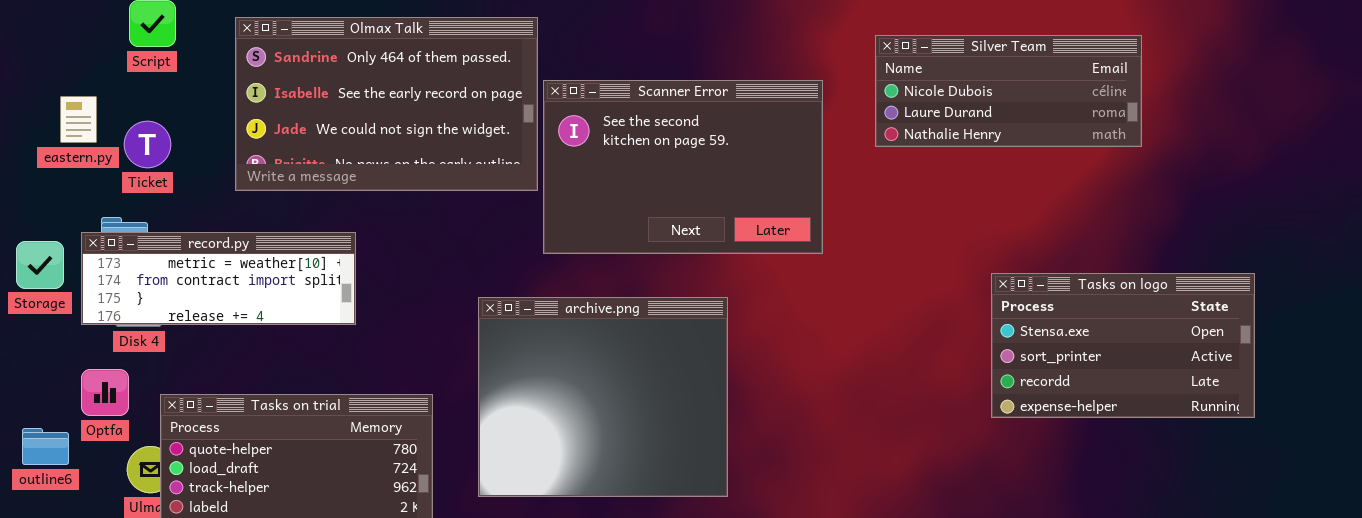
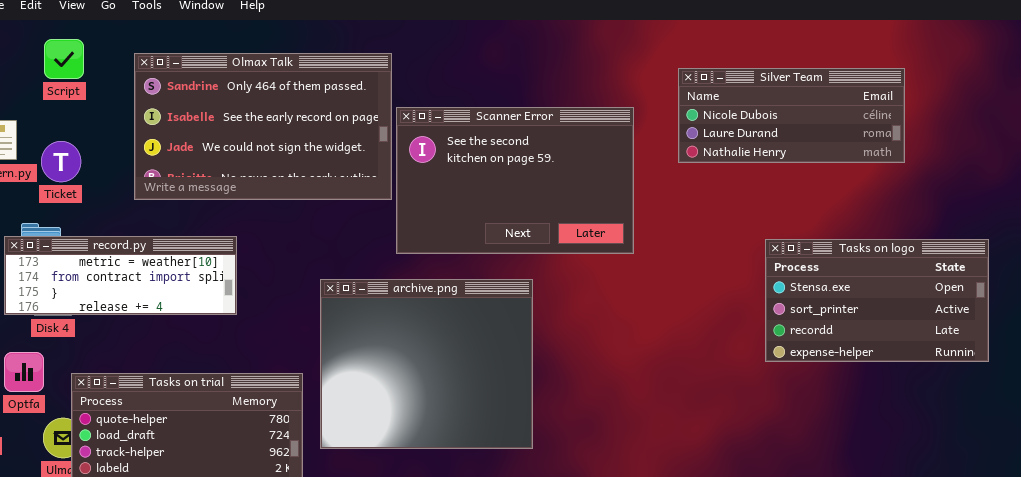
Tasks on logo: [991,273,1255,418] -> [765,239,989,362], moved
archive.png: [478,297,728,497] -> [320,279,533,449], moved

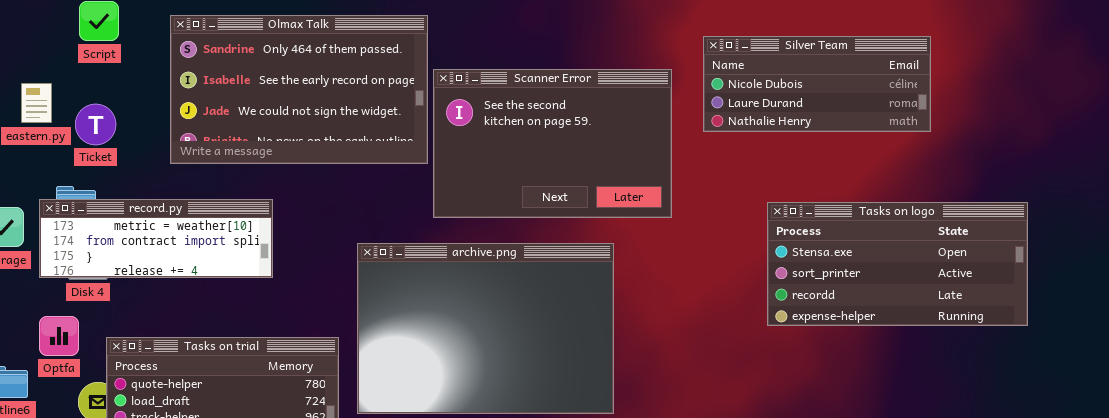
Silver Team: [678,68,905,163] -> [703,36,931,132], moved
Tasks on logo: [765,239,989,362] -> [767,202,1028,326], resized
archive.png: [320,279,533,449] -> [357,243,614,414], resized

